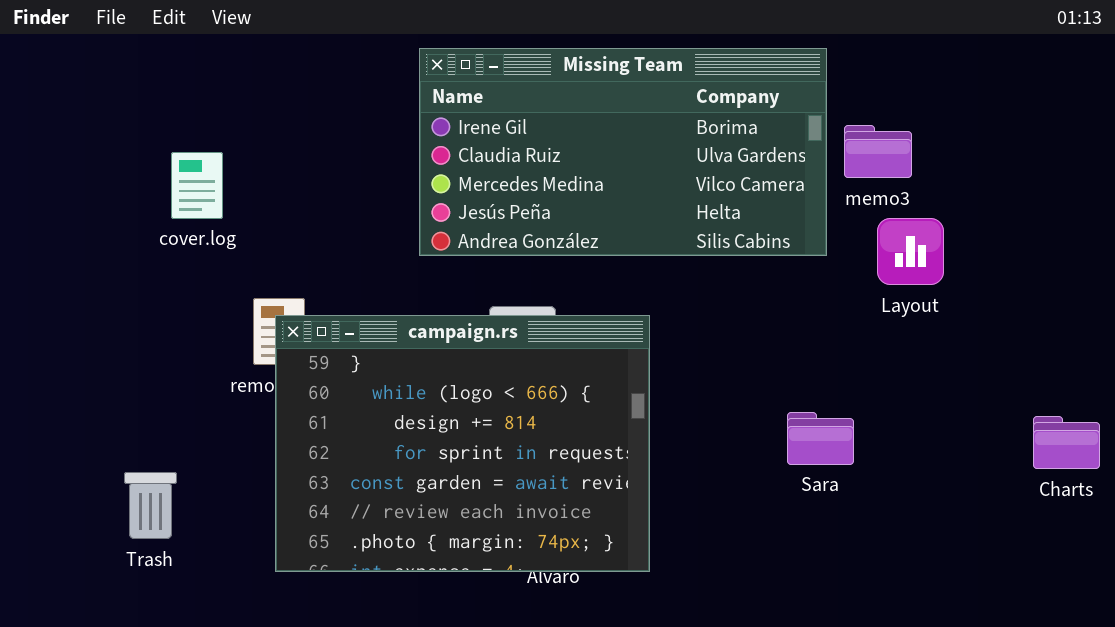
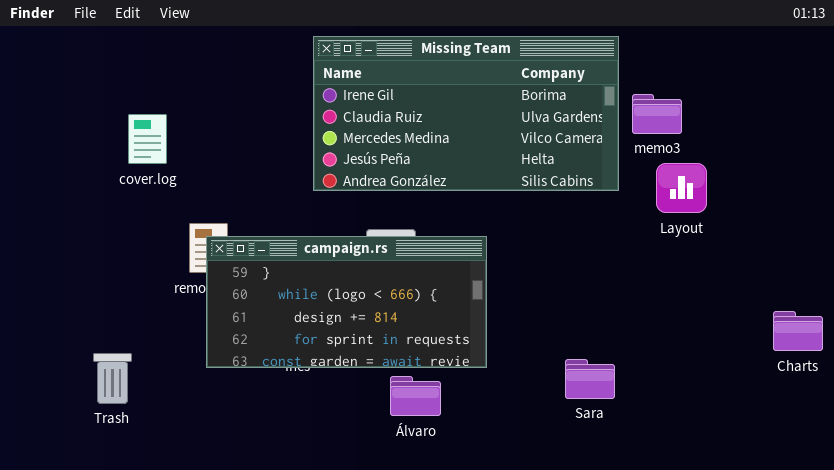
campaign.rs: [275,315,650,572] -> [206,236,487,368], resized
Sara: [787,412,854,465] -> [565,359,615,399], moved

